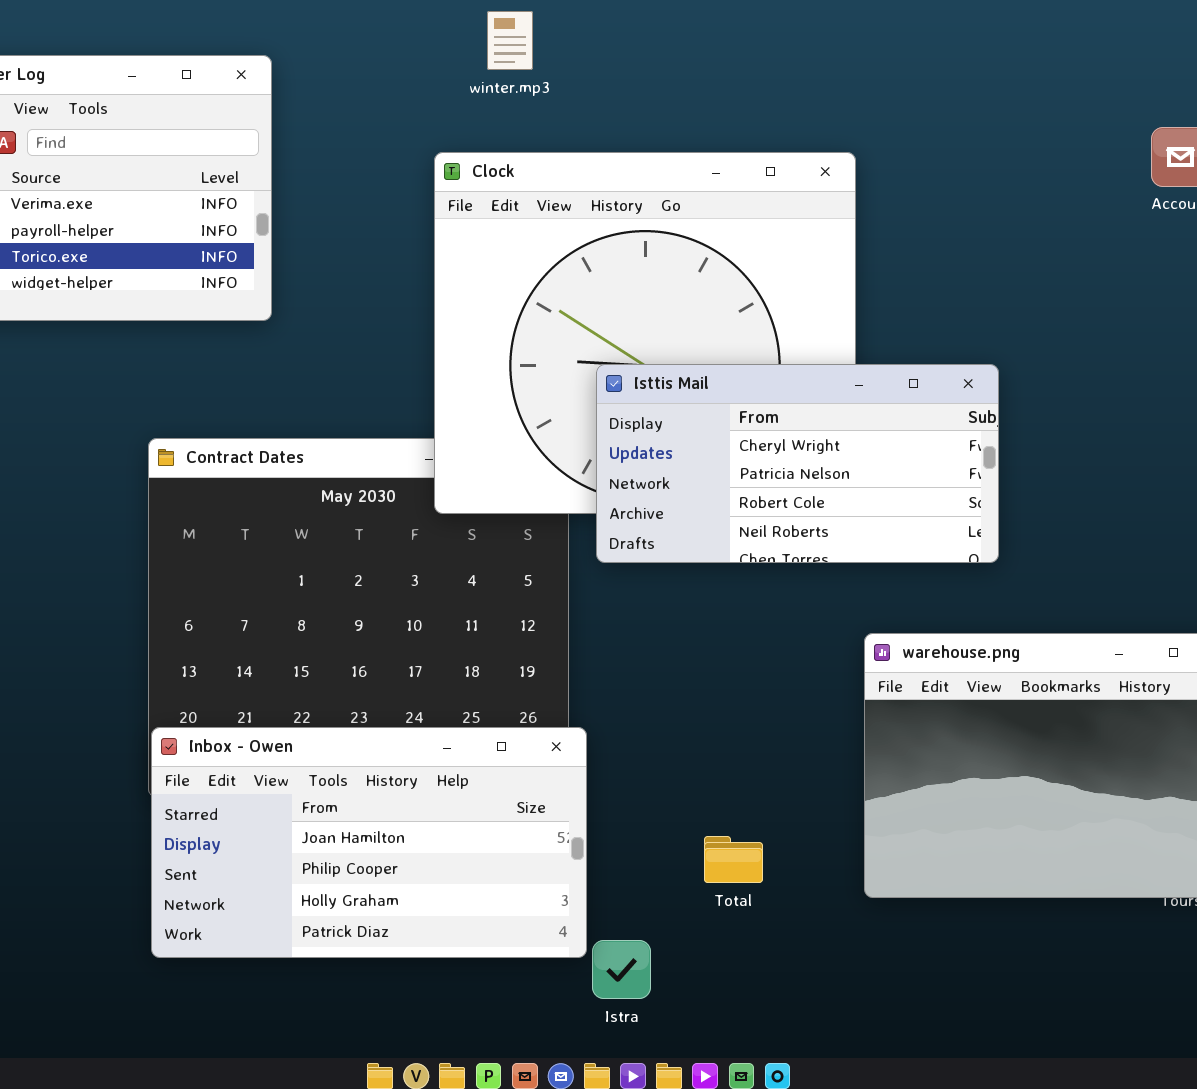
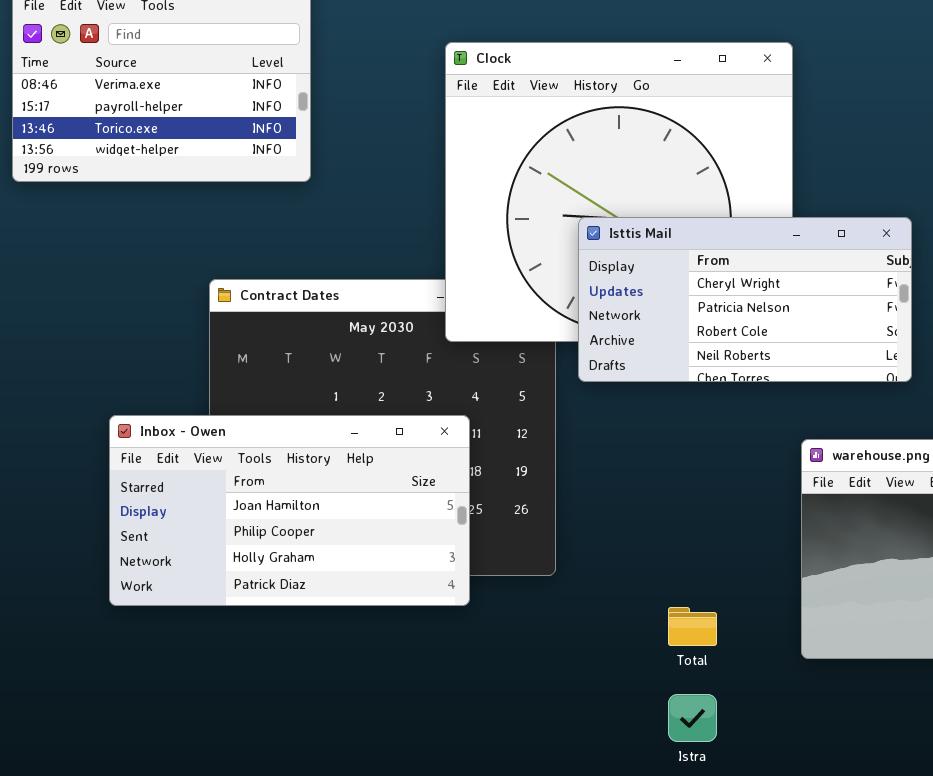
Inbox - Owen: [151,727,587,958] -> [109,415,470,606], moved
Istra: [592,940,651,999] -> [668,694,717,742], moved

